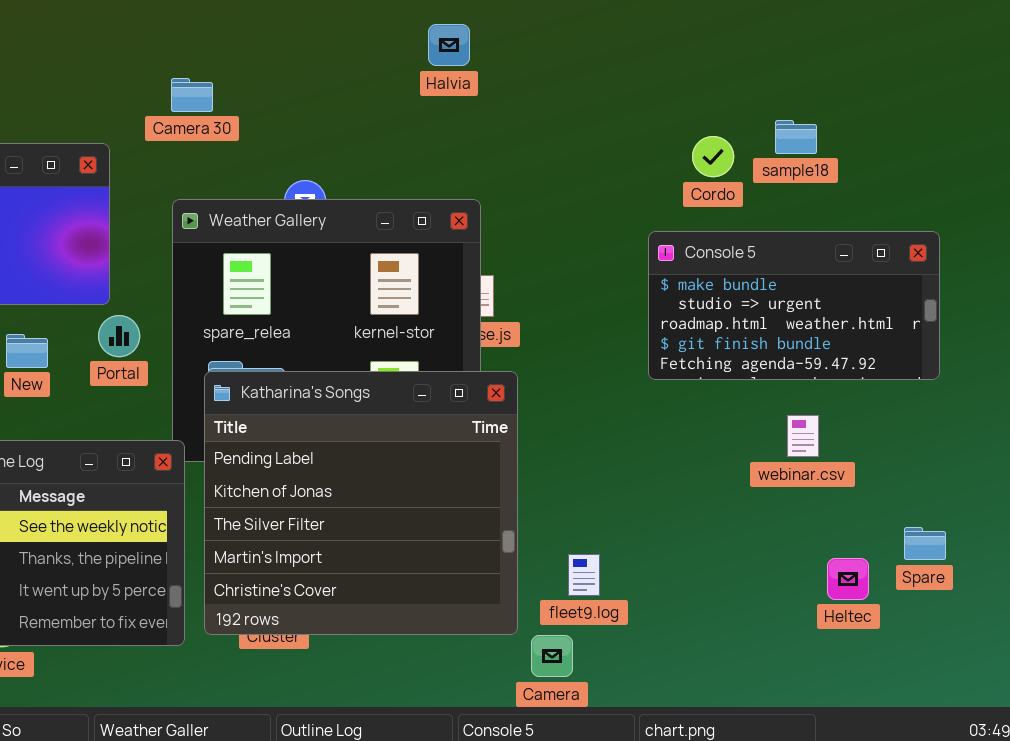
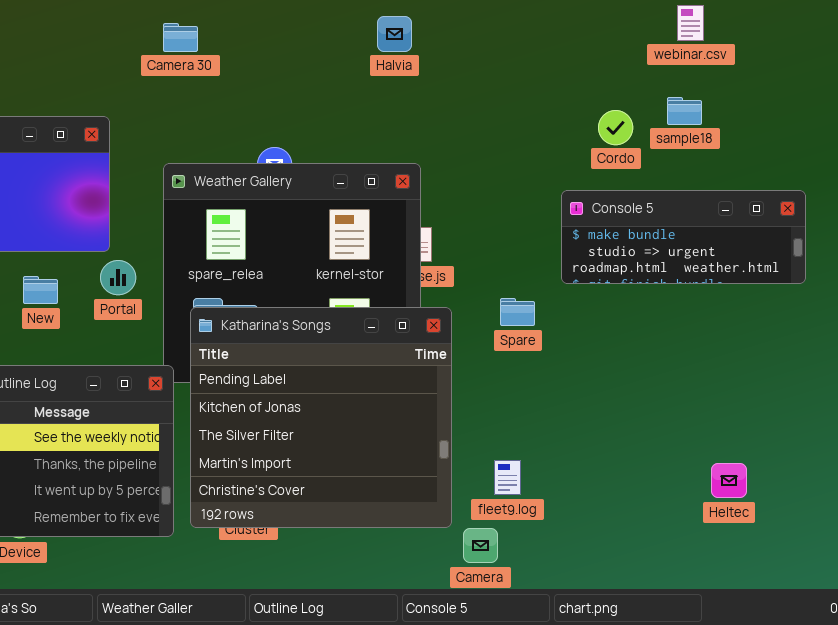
Camera 30: [171,78,213,112] -> [163,23,198,52], moved
Console 5: [648,231,940,380] -> [561,190,806,284], resized
webinar.csv: [787,415,819,457] -> [677,5,704,41], moved
Spare: [904,527,946,560] -> [500,298,535,326], moved

